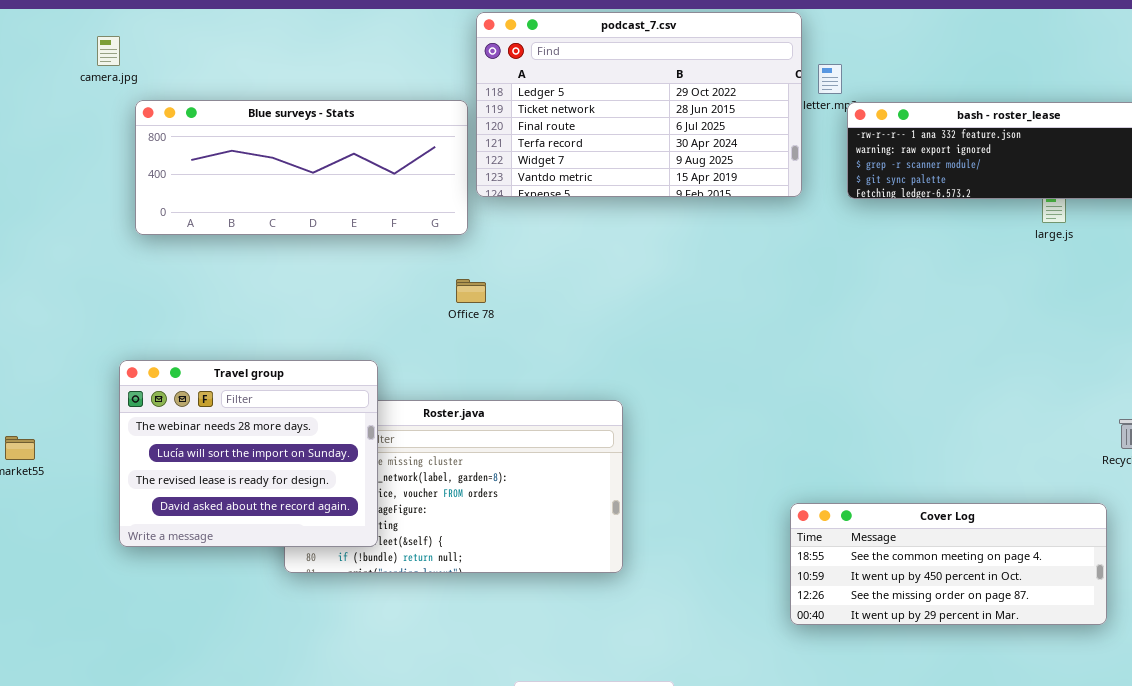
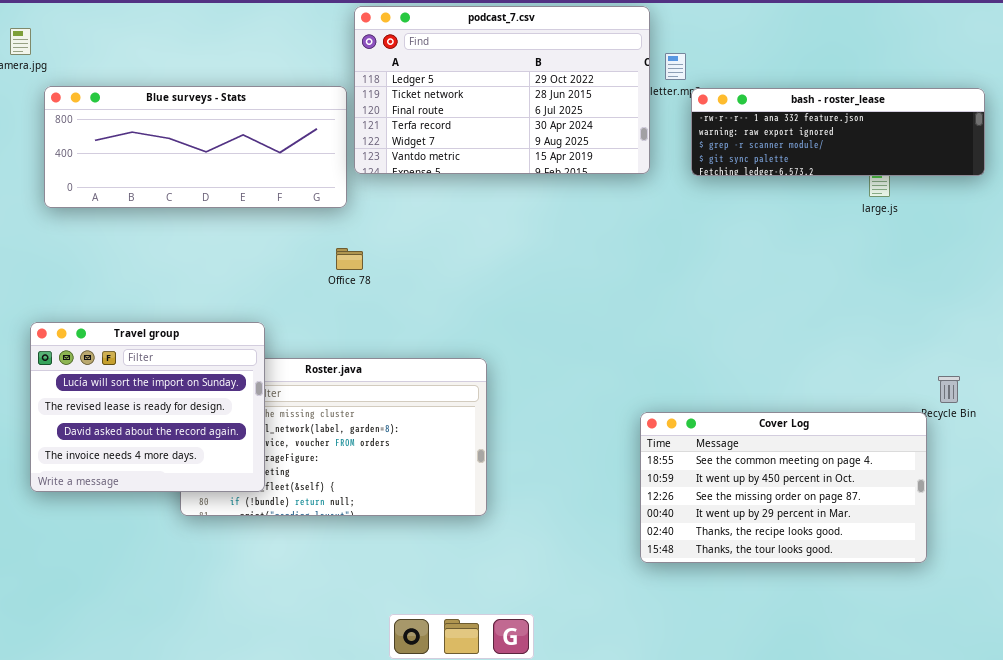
Travel group: [119,360,378,547] -> [30,322,265,492], scrolled down 1 row
Cover Log: [790,503,1107,625] -> [640,412,927,563], resized

